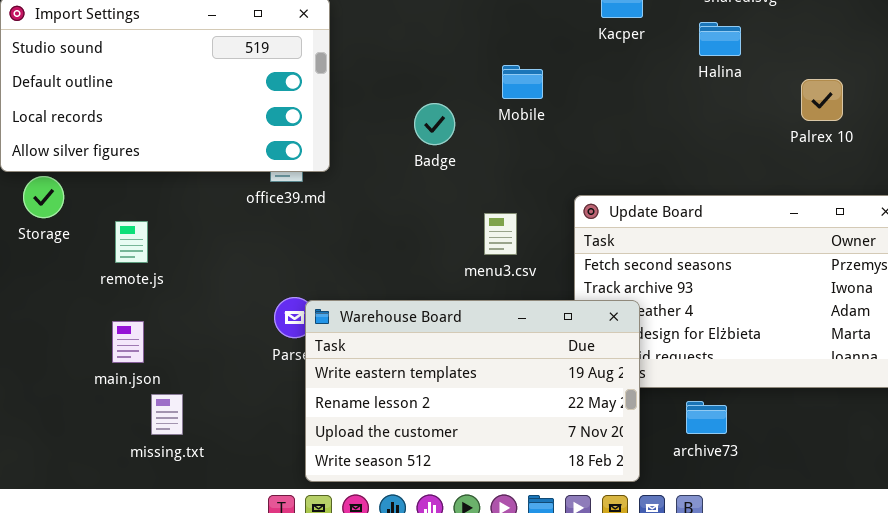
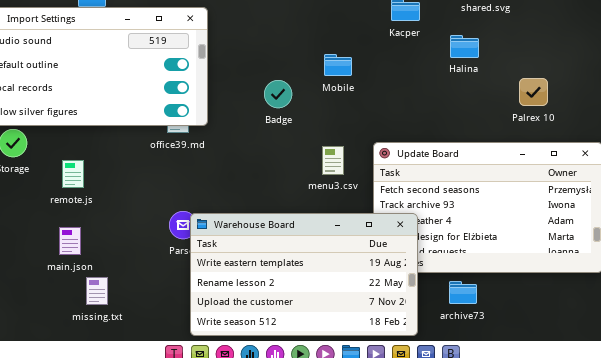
Halina: [699,22,741,56] -> [450,35,479,58], moved
Palrex 10: [801,79,843,121] -> [519,78,548,106], moved
menu3.csv: [484,213,517,255] -> [322,146,344,175], moved

